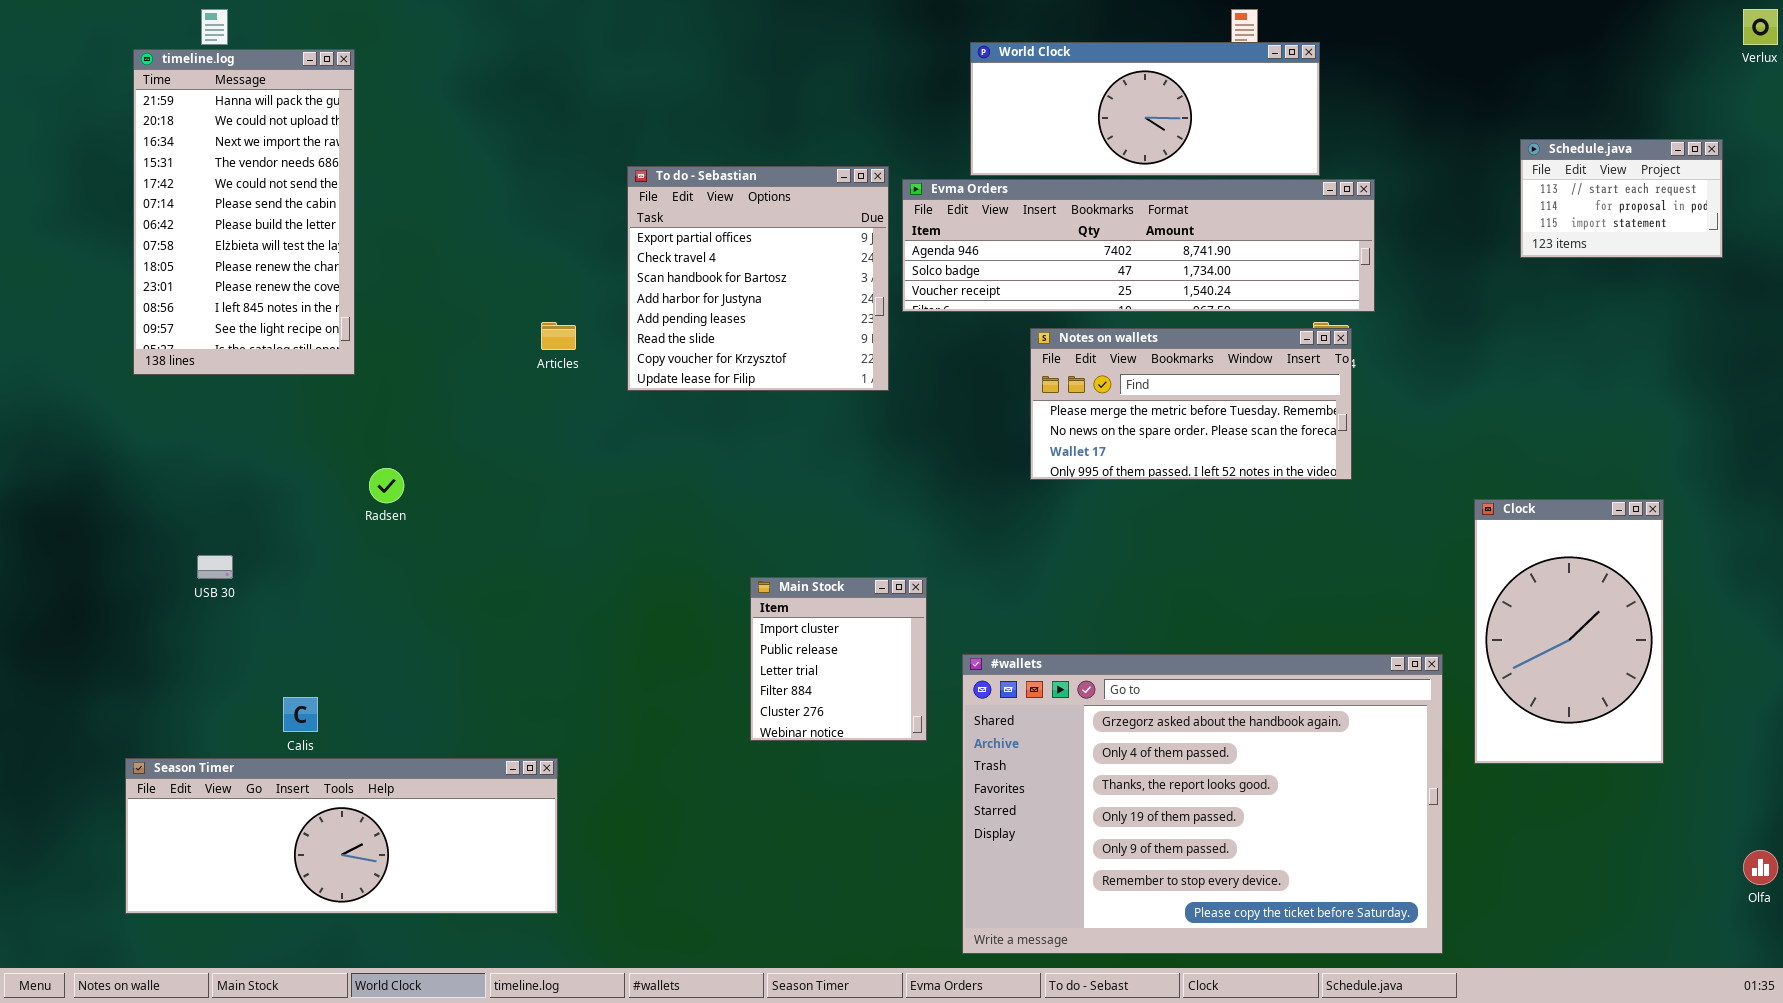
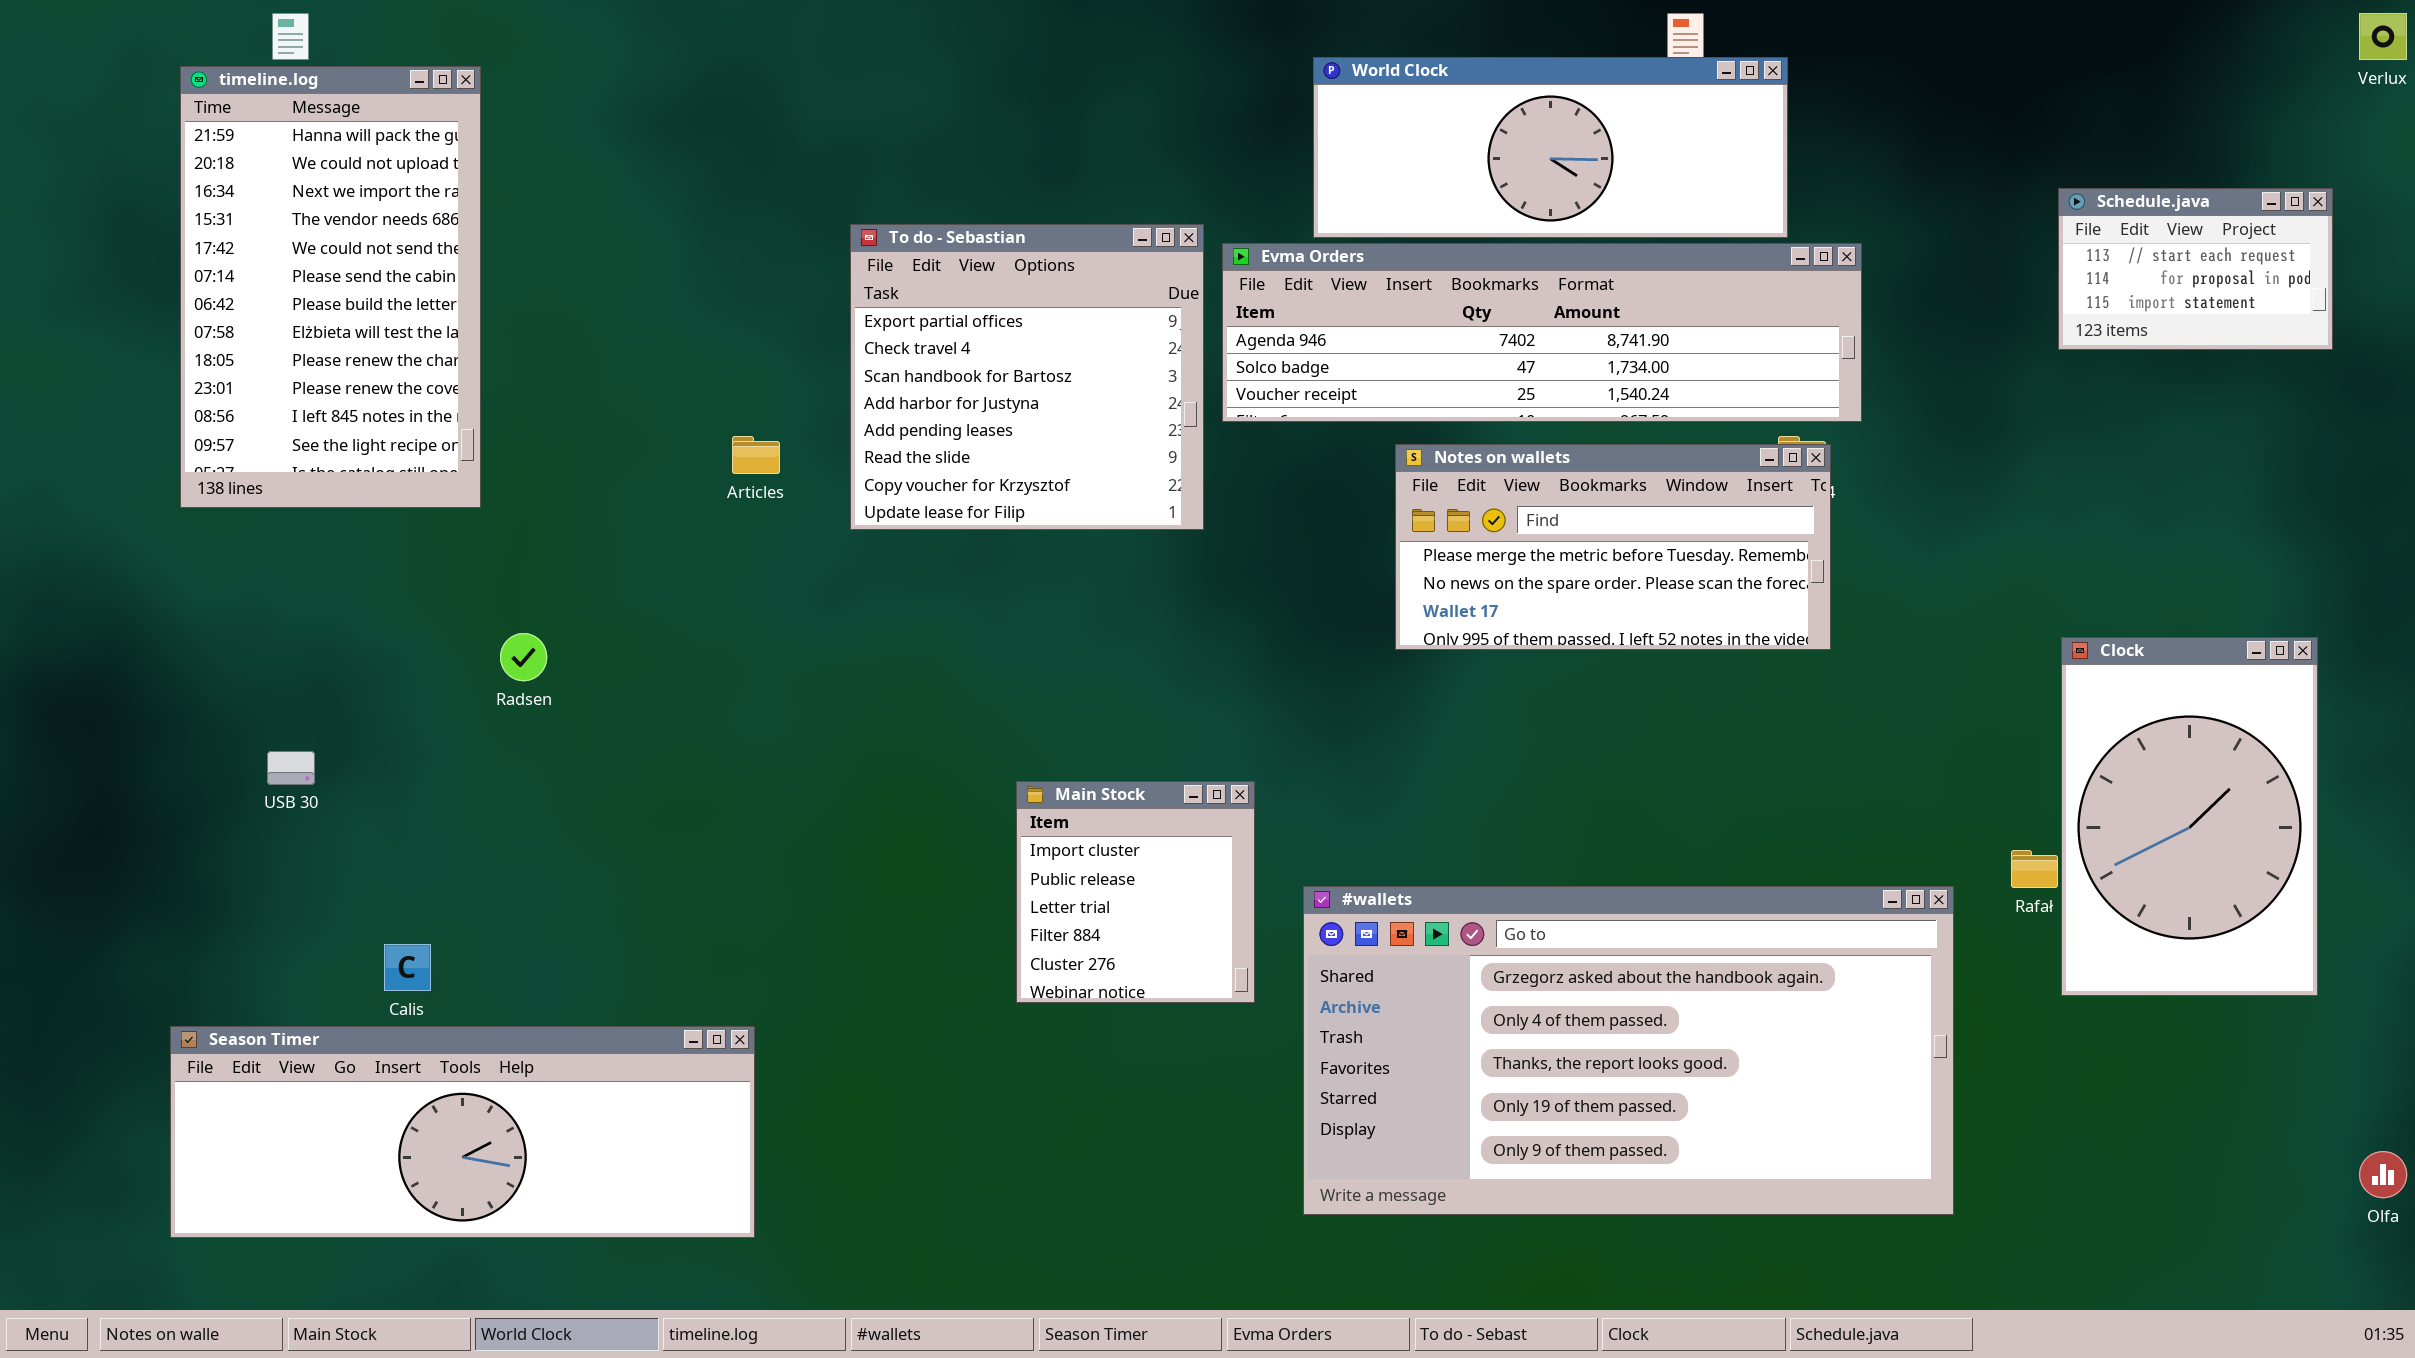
Clock: [1474,499,1664,764] -> [2061,637,2318,996], moved
#wallets: [962,654,1443,954] -> [1303,886,1954,1215], resized

